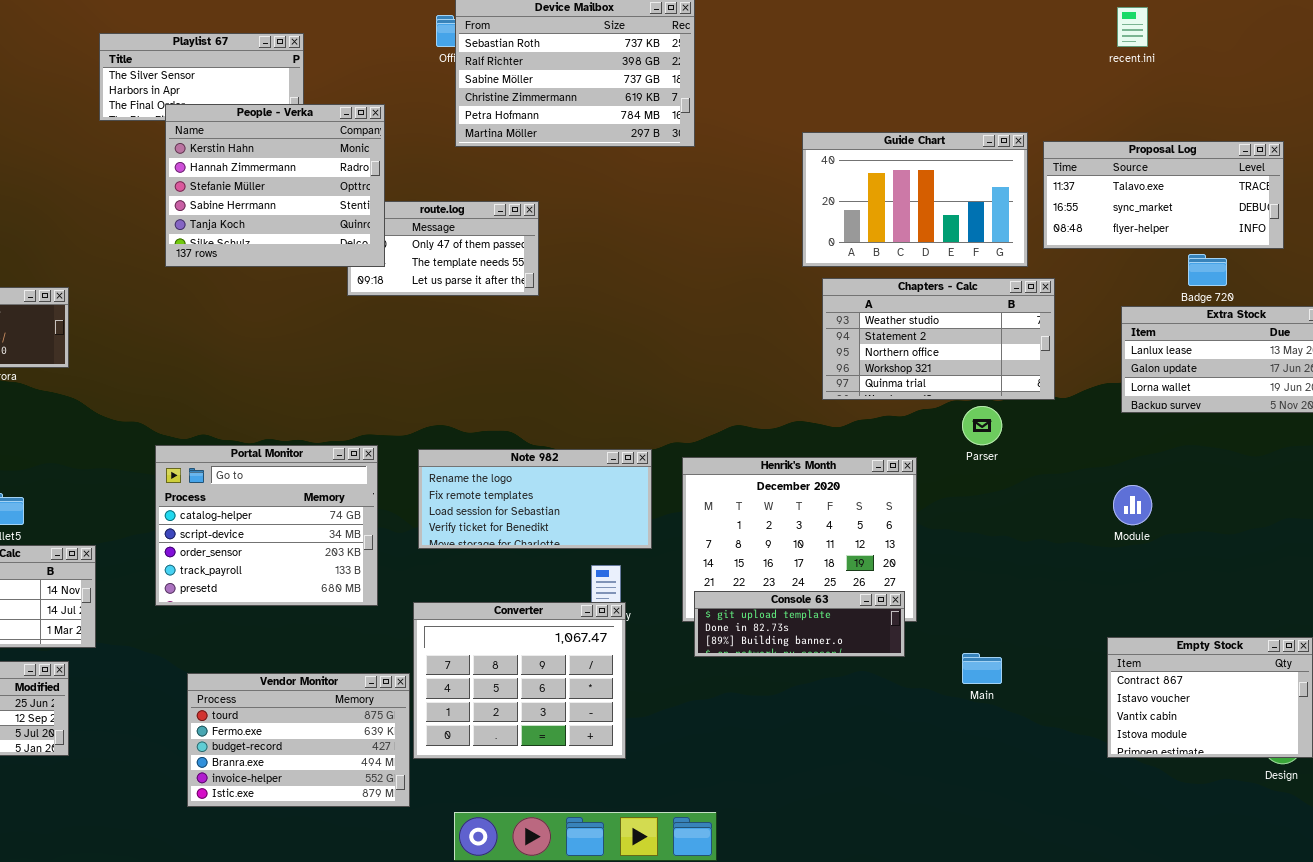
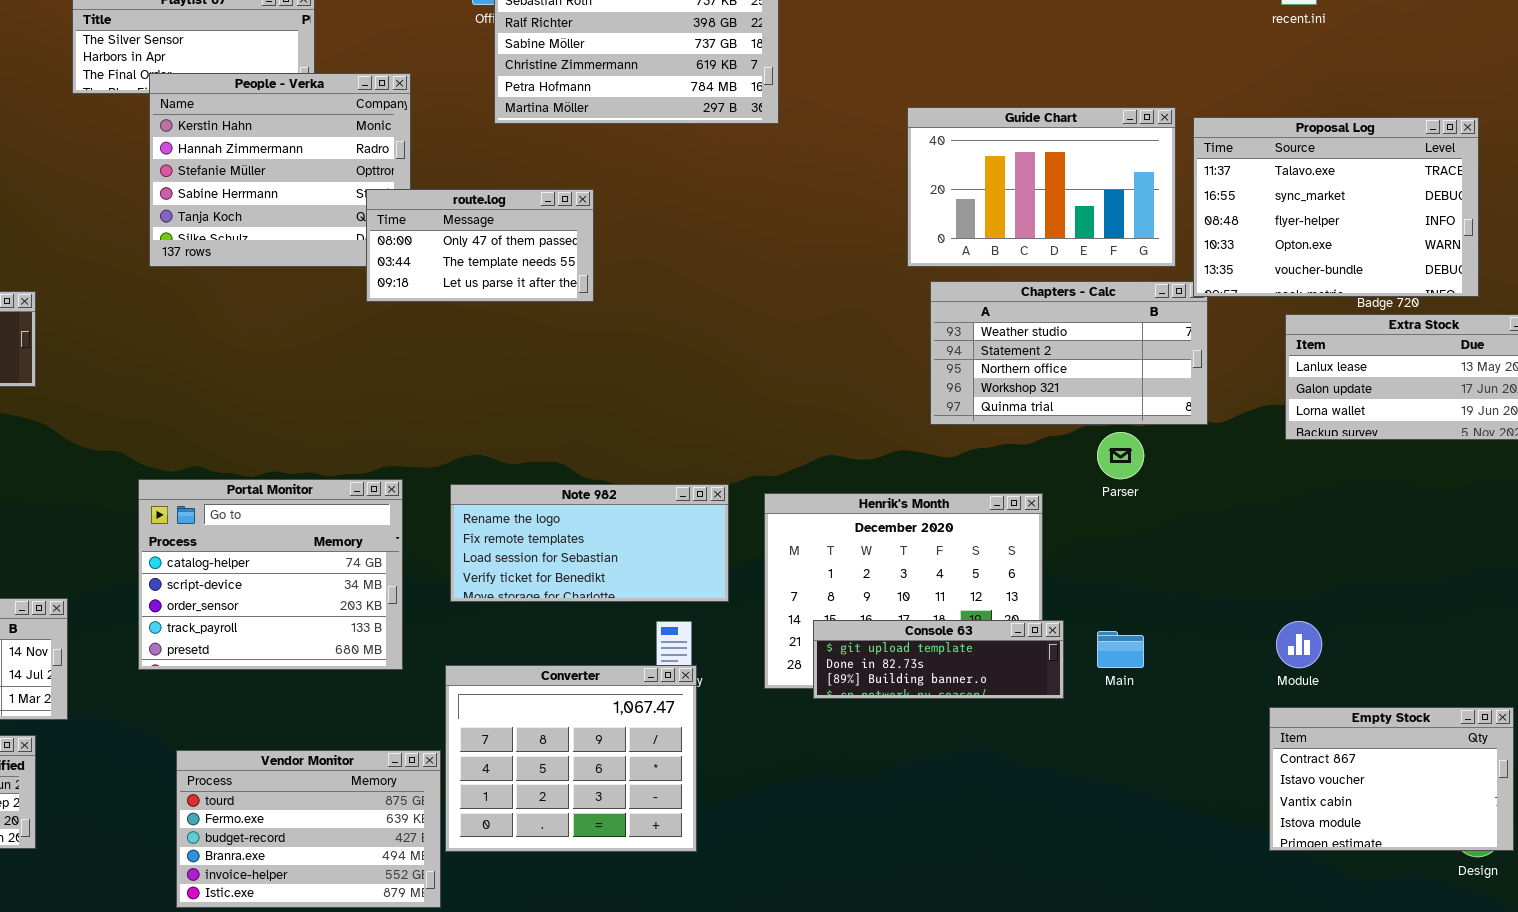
Proposal Log: [1043,141,1284,249] -> [1193,117,1479,297], resized
route.log: [347,201,539,296] -> [366,189,594,302], raised
Module: [1113,485,1152,525] -> [1276,621,1322,668], moved
Console 63: [694,591,905,657] -> [813,620,1064,699], moved
Main: [962,653,1002,684] -> [1097,631,1144,668], moved

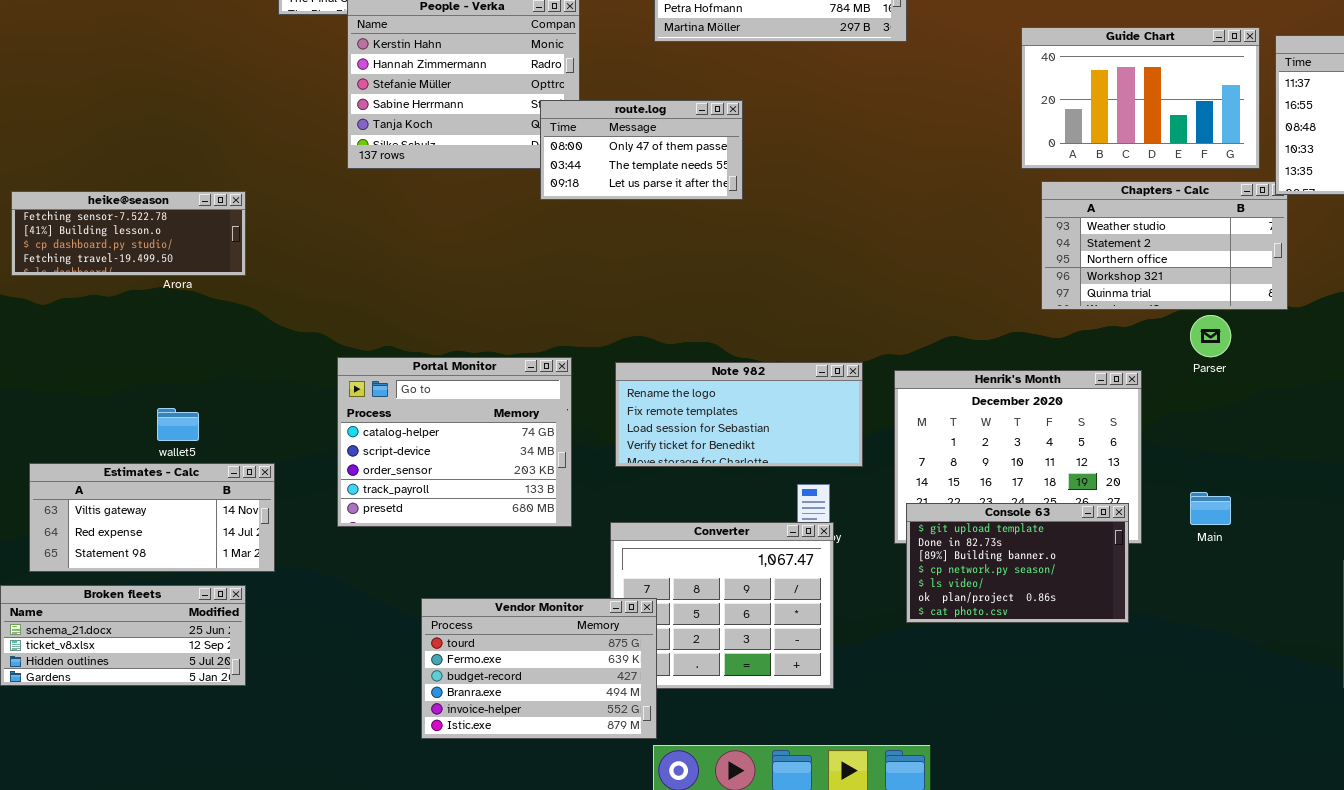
Console 63: [813,620,1064,699] -> [906,503,1129,623], moved, resized
Vendor Monitor: [176,750,441,908] -> [421,598,657,739], moved

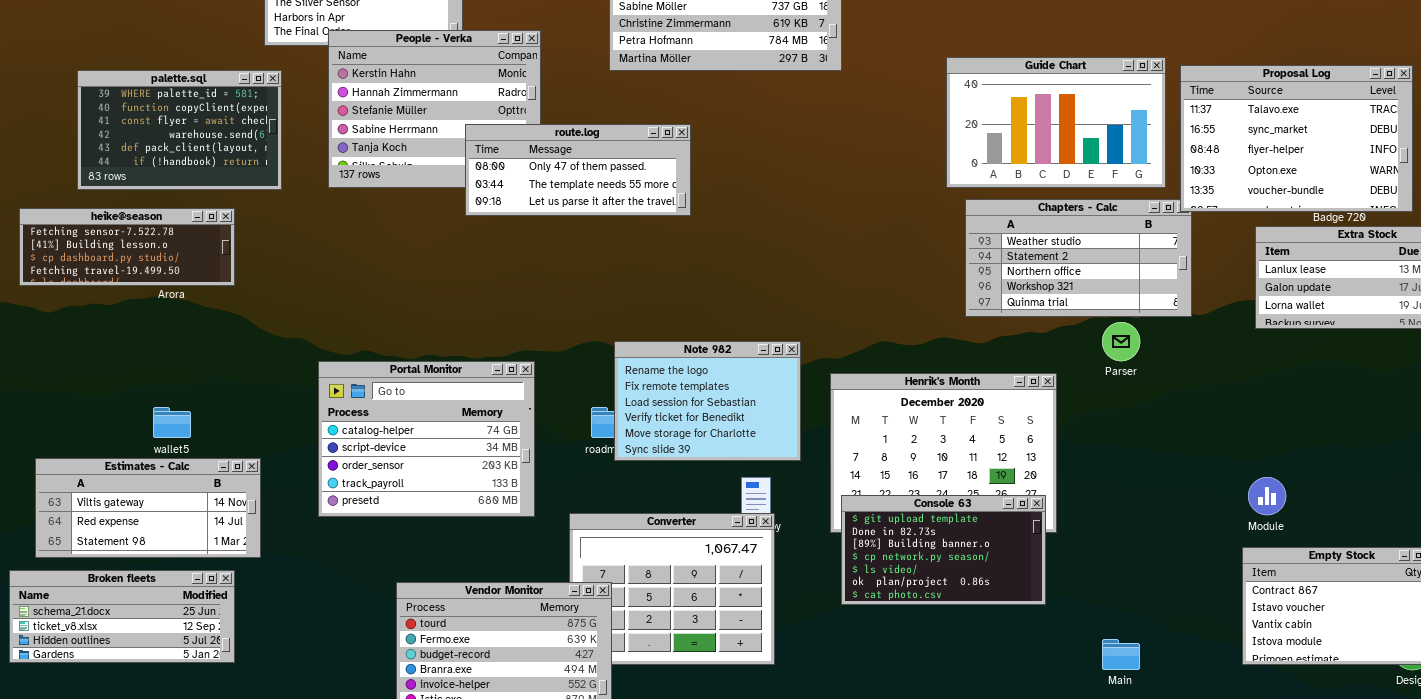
palette.sql: none -> [77,70,282,190], opened
route.log: [540,100,743,200] -> [465,124,691,216], resized
Note 982: [615,362,863,467] -> [614,341,801,461], resized
Main: [1190,492,1231,525] -> [1102,639,1140,670], moved

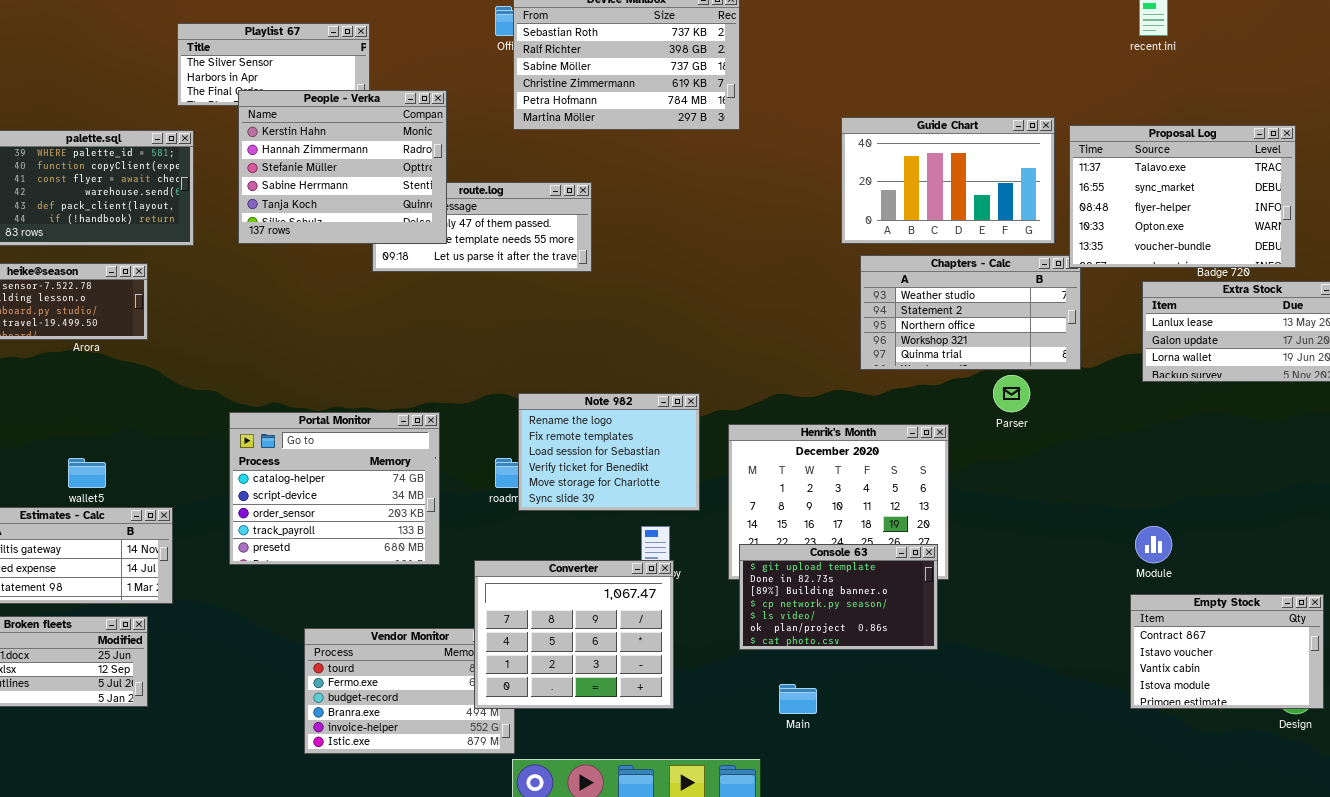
People - Verka: [328,30,541,188] -> [238,90,447,244], raised
Converter: [569,513,775,665] -> [474,560,674,709], raised
Main: [1102,639,1140,670] -> [779,684,817,714], moved

